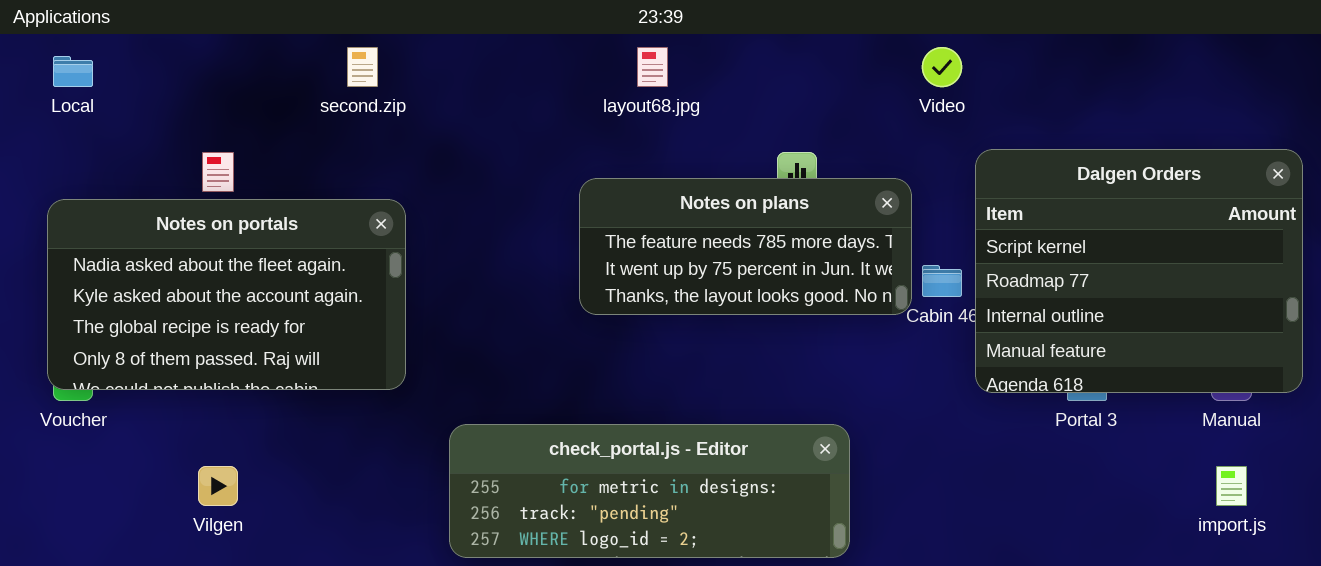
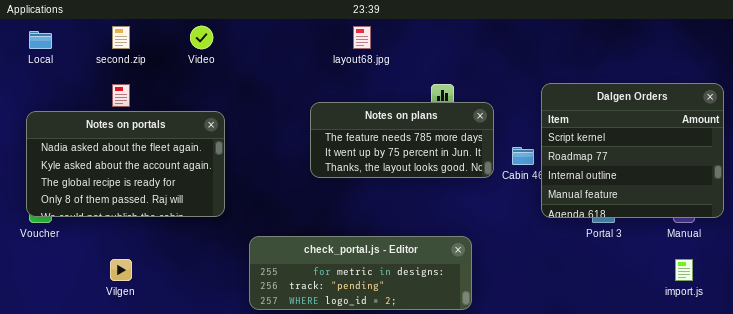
second.zip: [347,47,378,87] -> [112,26,130,49], moved
Video: [922,47,962,87] -> [190,26,213,49], moved
Notes on plans: [579,178,912,315] -> [310,102,494,178], moved

